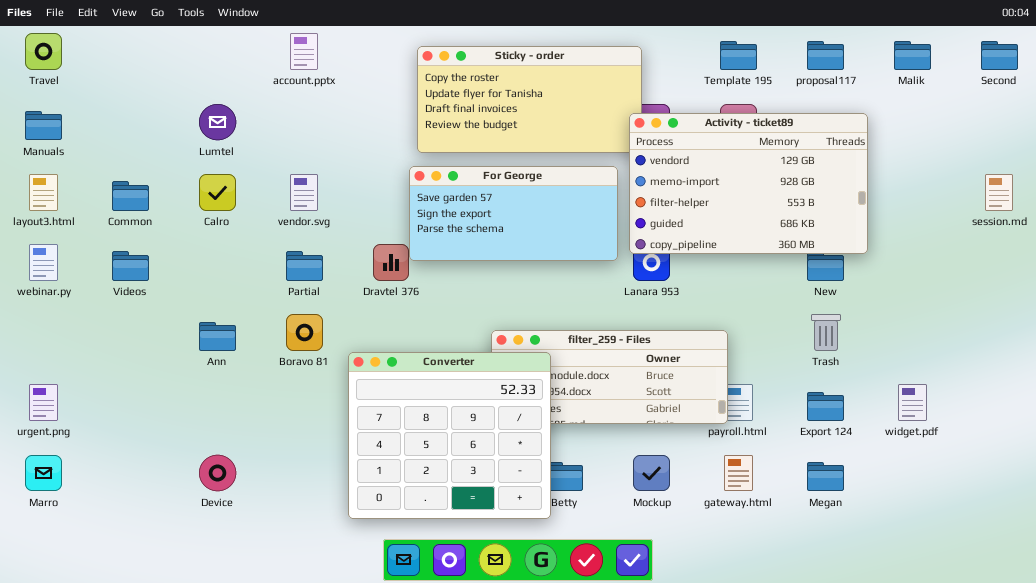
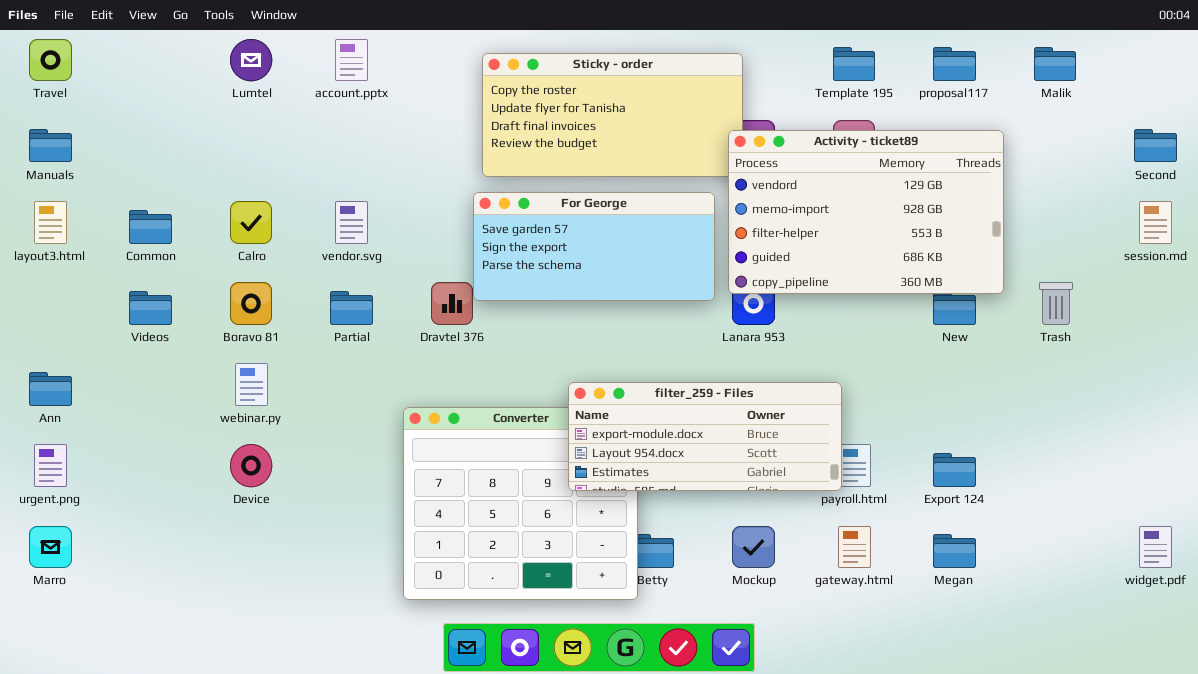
Second: [981,41,1018,70] -> [1134,129,1177,162], moved
Lumtel: [199,104,236,140] -> [230,39,272,81], moved
webinar.py: [29,244,58,281] -> [235,363,268,406], moved
Boravo 81: [286,314,323,351] -> [230,282,272,325], moved
Trash: [811,314,841,351] -> [1039,282,1073,325], moved
Ann: [199,322,236,351] -> [29,372,72,406], moved
filter_259 - Files: [491,330,728,424] -> [568,382,842,491], raised
widget.pdf: [898,384,927,421] -> [1139,526,1172,568], moved
Device: [199,455,236,491] -> [230,444,272,487], moved

